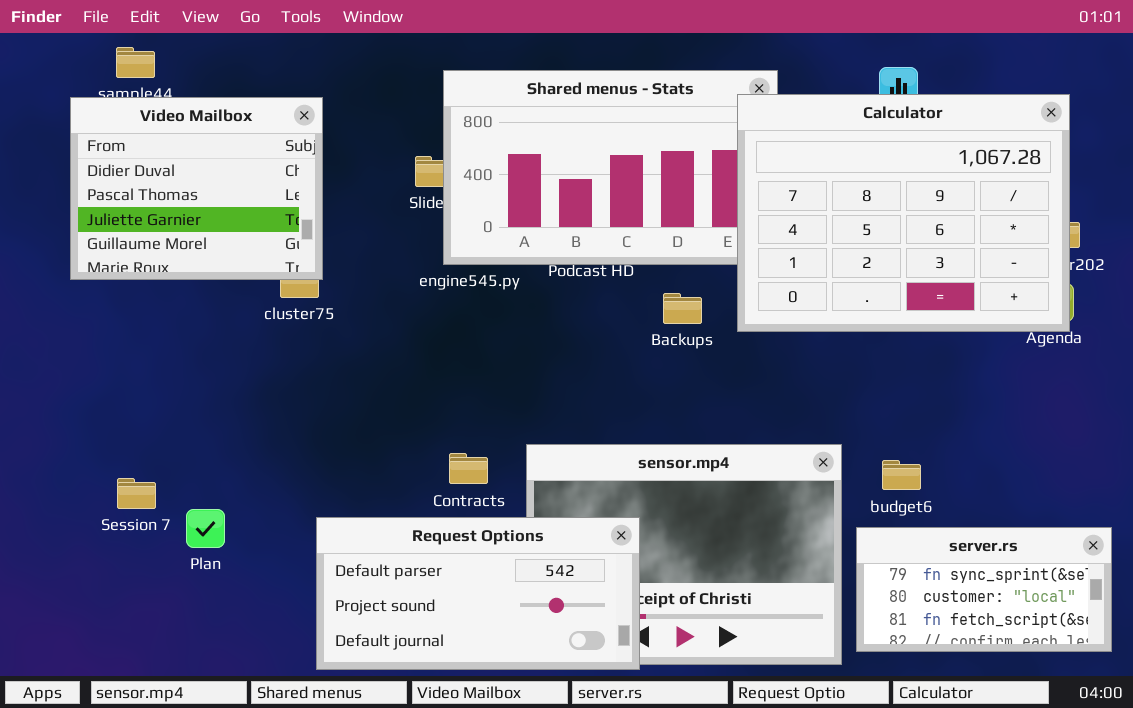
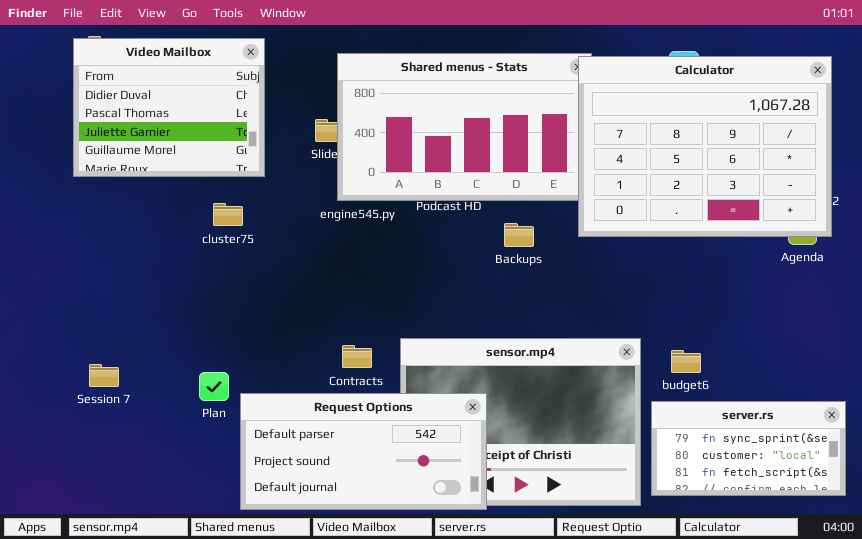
Calculator: [737,94,1070,332] -> [578,56,832,237], moved
Video Mailbox: [70,97,323,280] -> [73,38,265,177], moved
Plan: [186,509,225,548] -> [199,372,229,401], moved

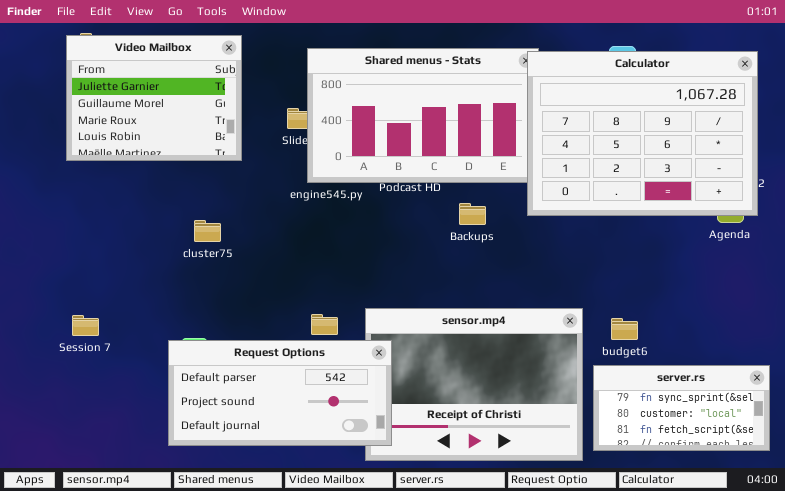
Video Mailbox: [73,38,265,177] -> [66,35,242,161], scrolled down 2 rows
cluster75: [213,203,243,226] -> [194,220,221,242], moved
Session 7: [89,364,119,387] -> [72,315,99,336], moved
Request Options: [240,393,487,510] -> [168,340,392,446], moved

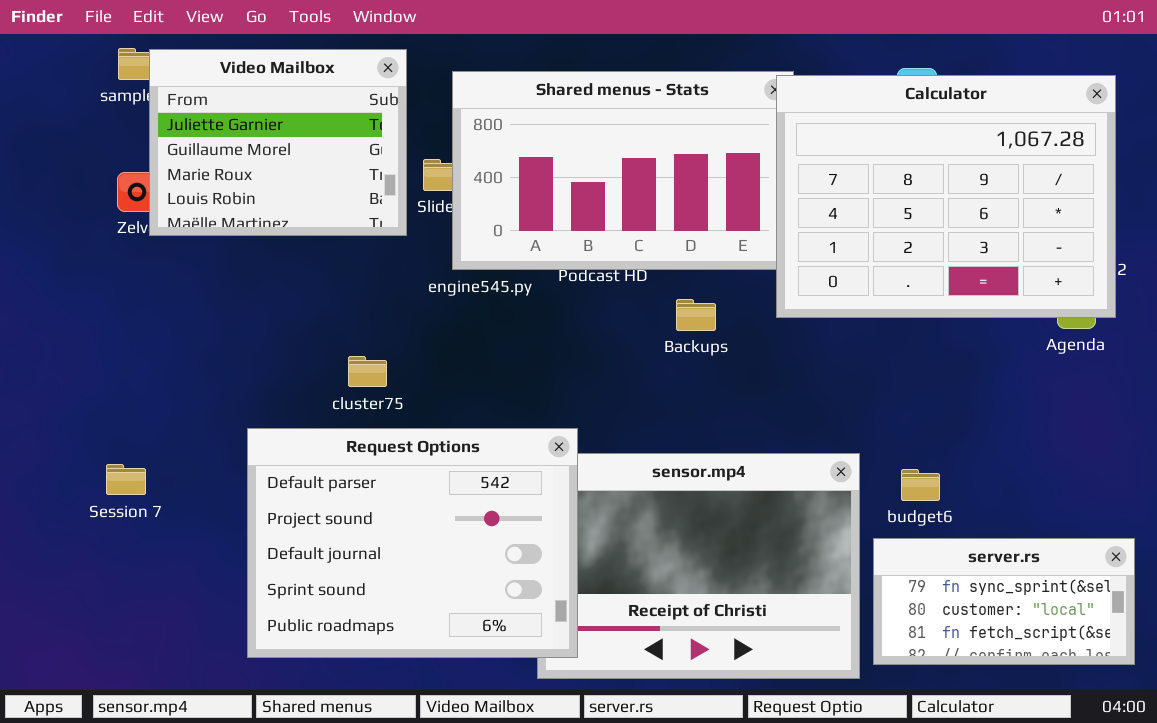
Video Mailbox: [66,35,242,161] -> [149,49,407,236], moved
cluster75: [194,220,221,242] -> [348,356,387,387], moved
Request Options: [168,340,392,446] -> [247,428,578,658], resized

